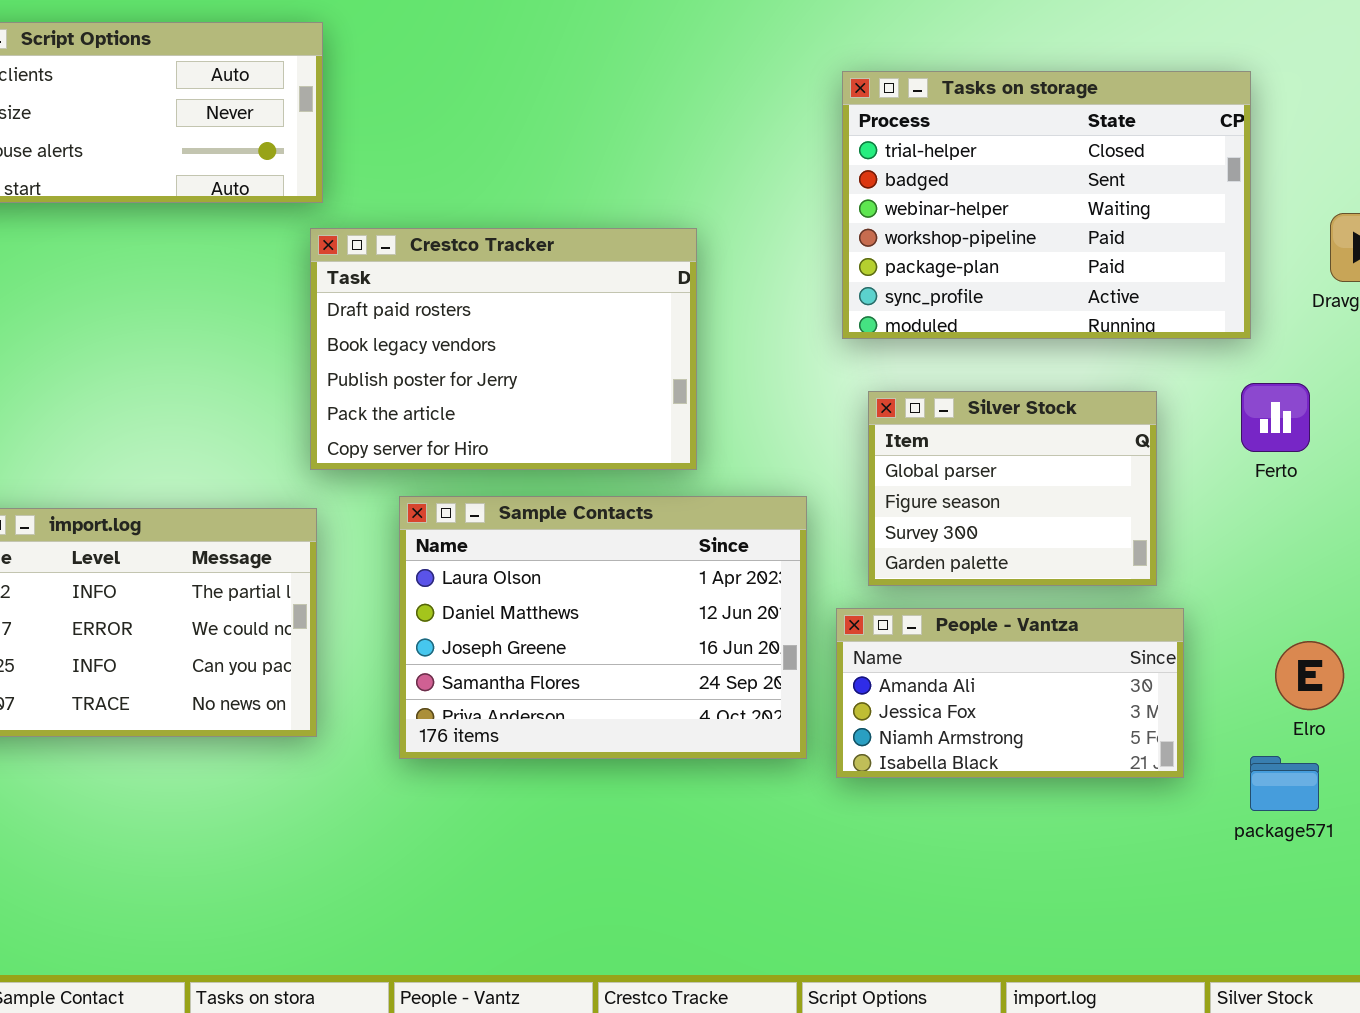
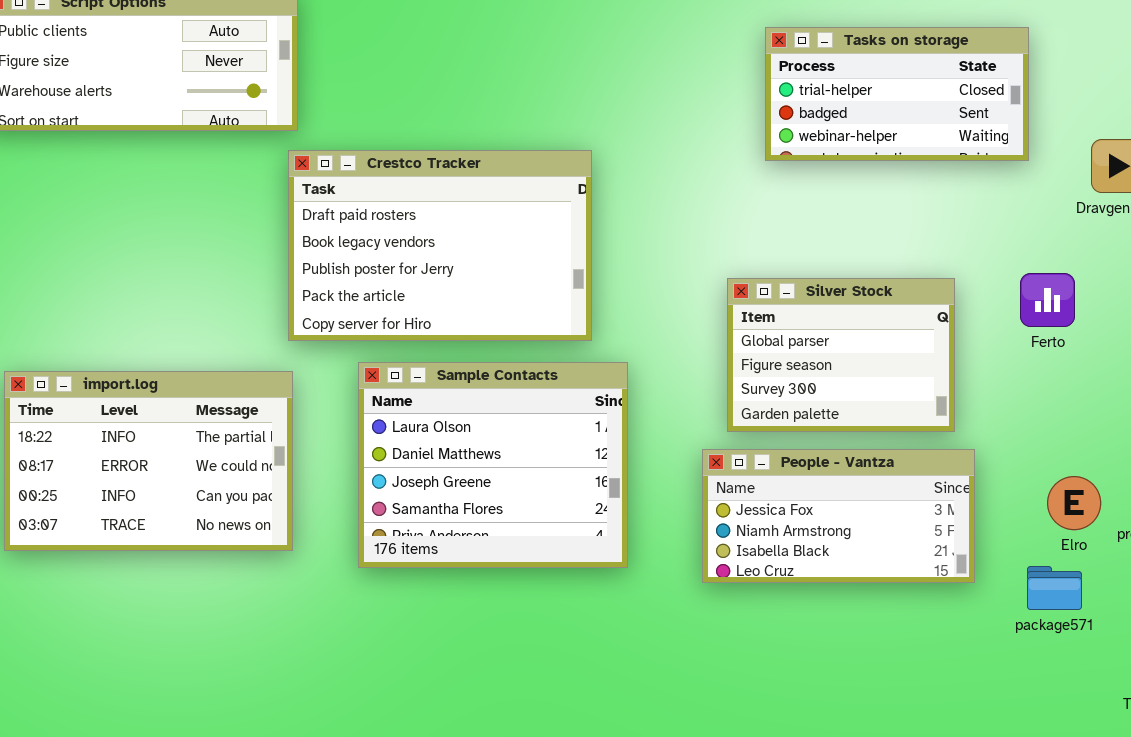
Tasks on storage: [842,71,1251,339] -> [765,27,1029,161], resized
Sample Contacts: [399,496,807,759] -> [358,362,628,568], resized
People - Vantza: [836,608,1184,778] -> [702,449,975,583], scrolled down 1 row

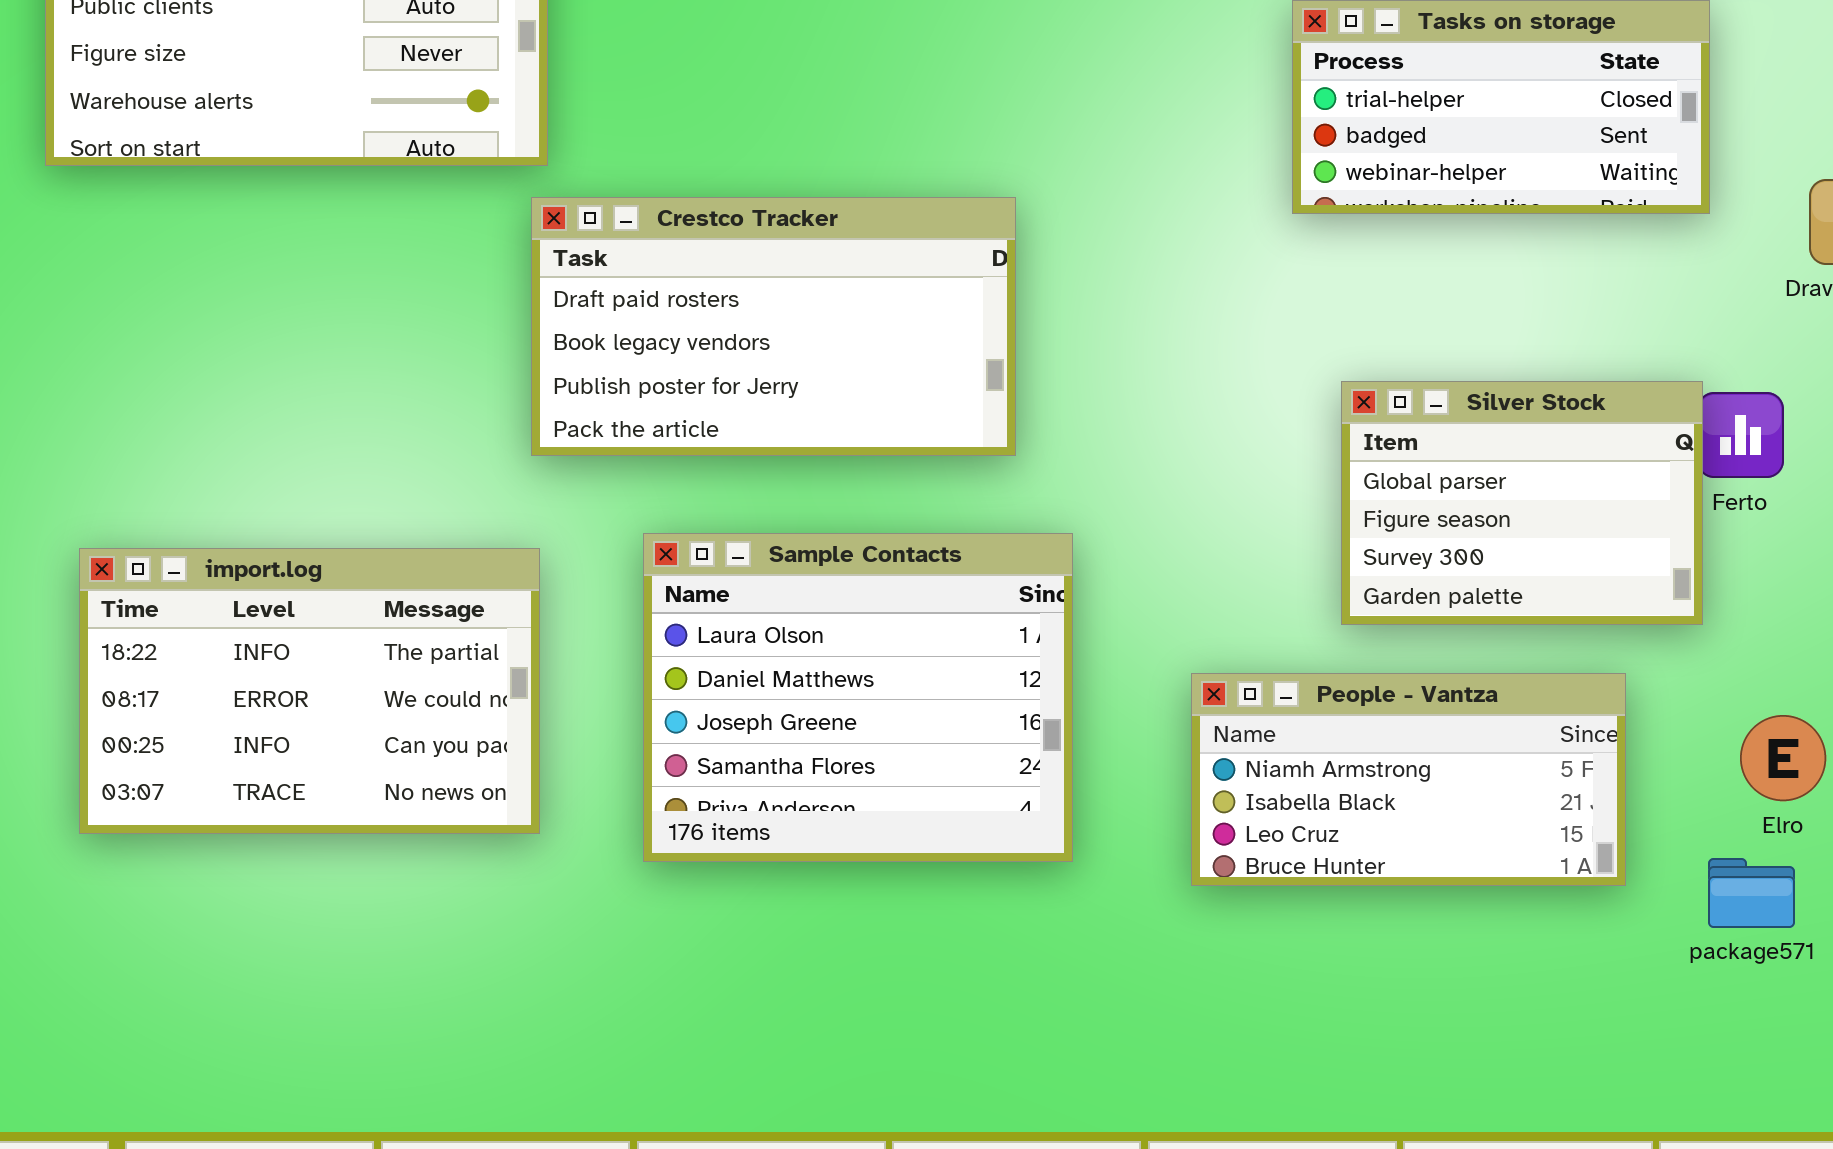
Crestco Tracker: [288,150,592,341] -> [531,197,1016,456], resized
Silver Stock: [727,278,955,432] -> [1341,381,1703,625], moved
People - Vantza: [702,449,975,583] -> [1191,673,1626,886], scrolled down 1 row

